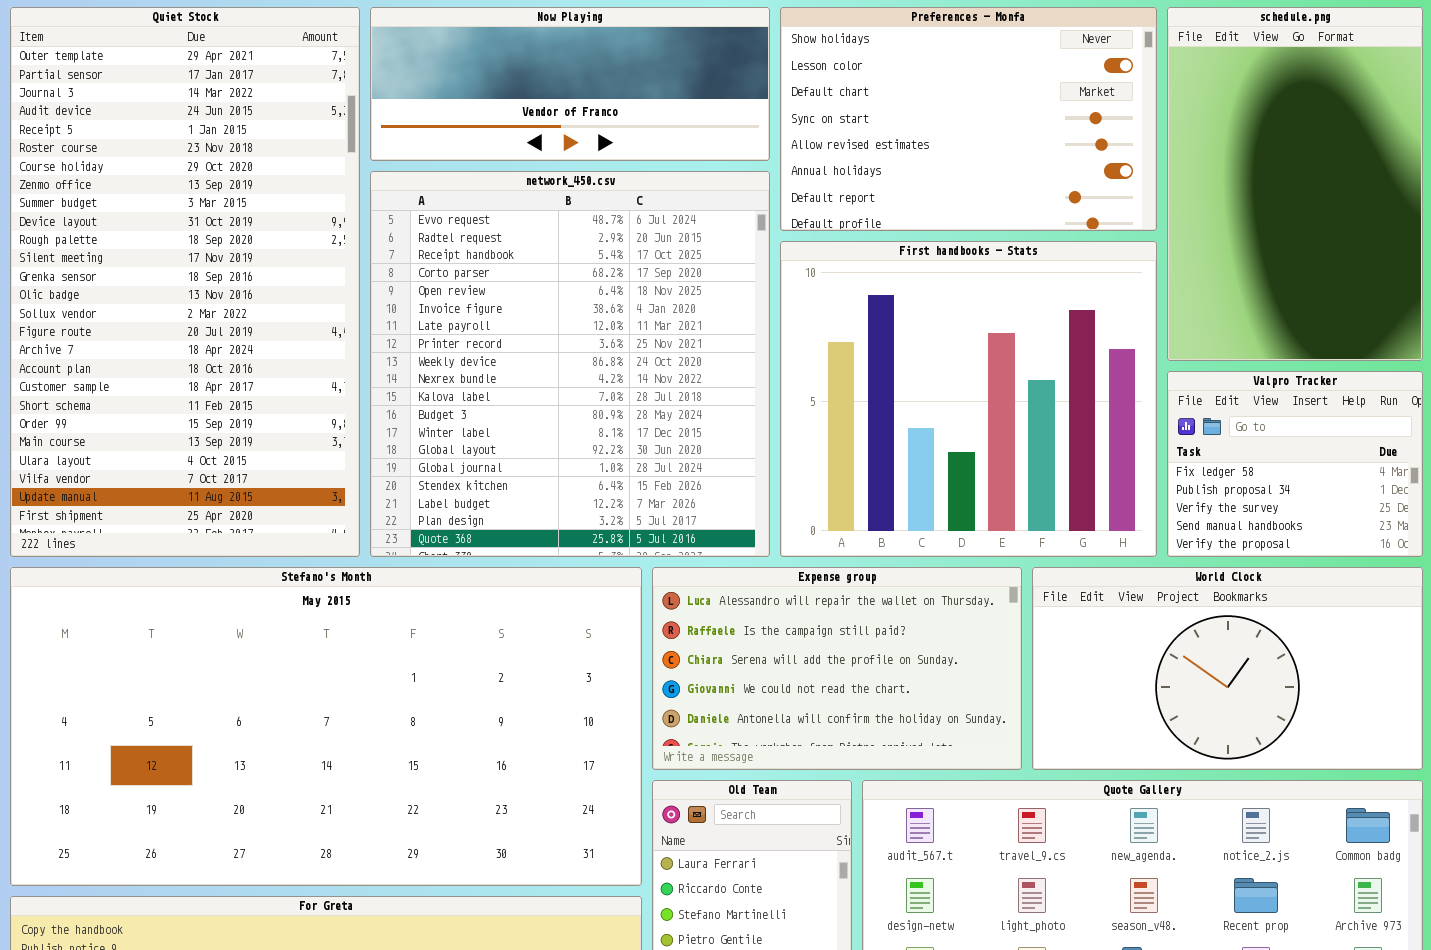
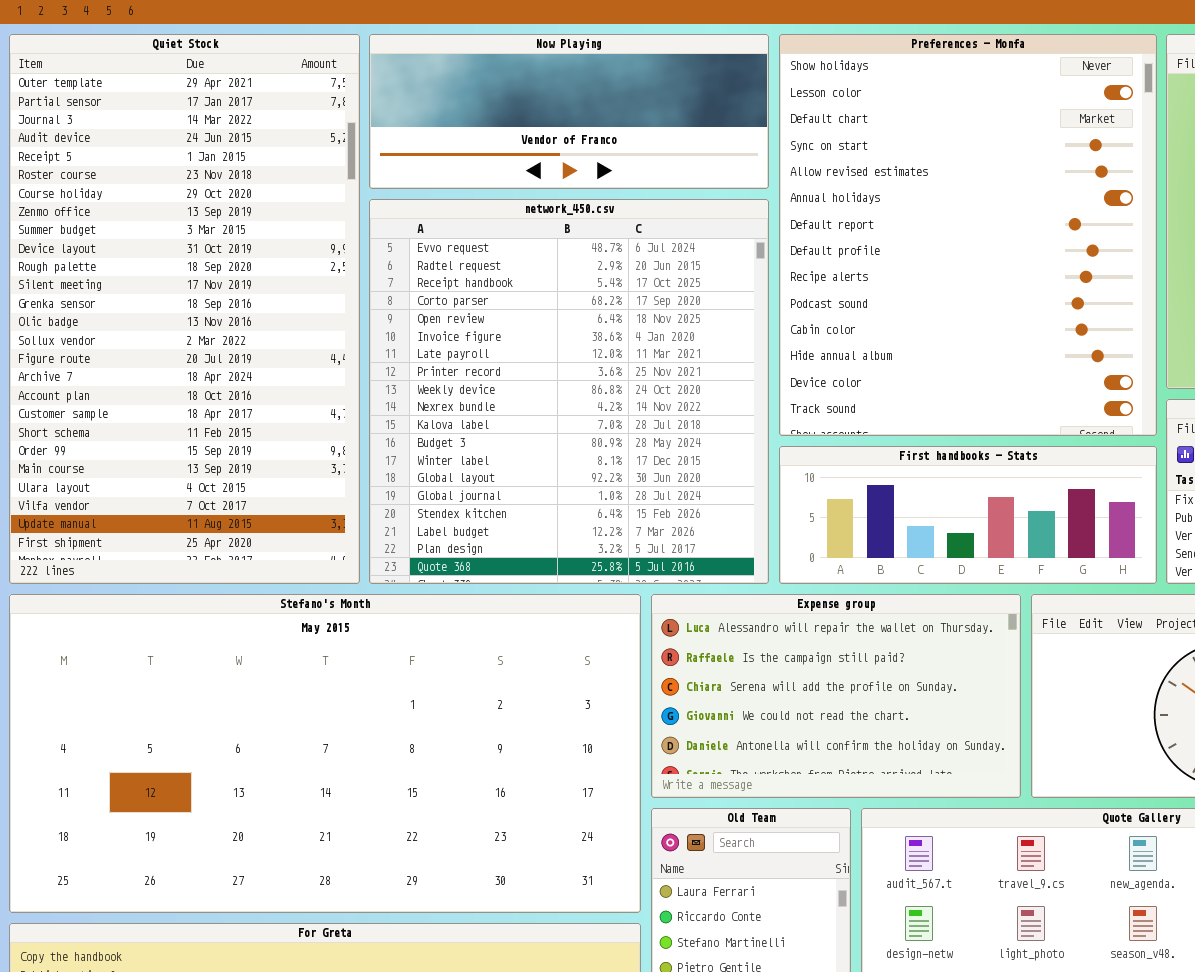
Preferences - Monfa: [780,7,1157,231] -> [779,34,1157,436], resized
First handbooks - Stats: [780,241,1157,557] -> [779,446,1157,584], resized

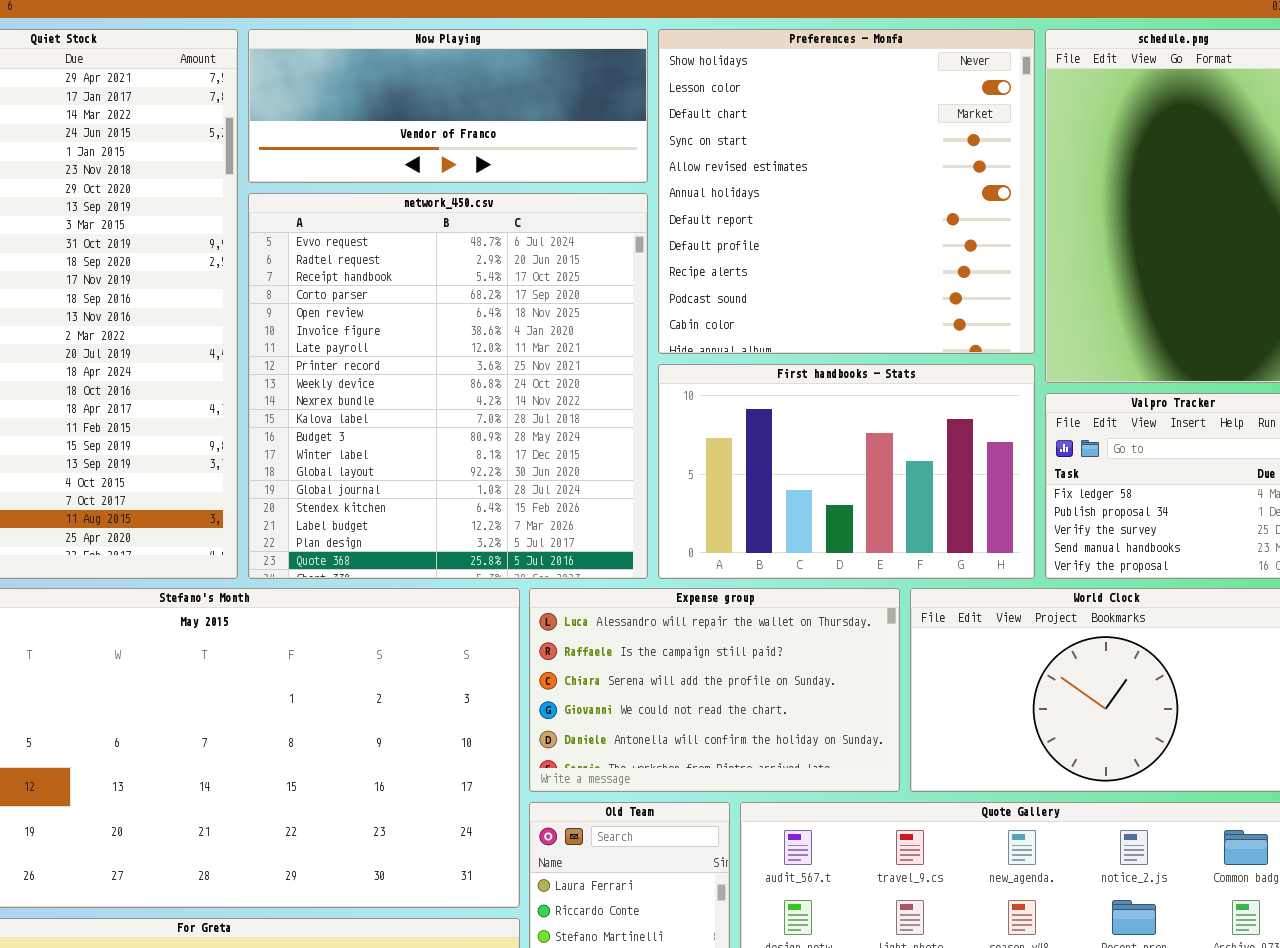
Preferences - Monfa: [779,34,1157,436] -> [658,29,1035,354], resized
First handbooks - Stats: [779,446,1157,584] -> [658,364,1035,579], resized

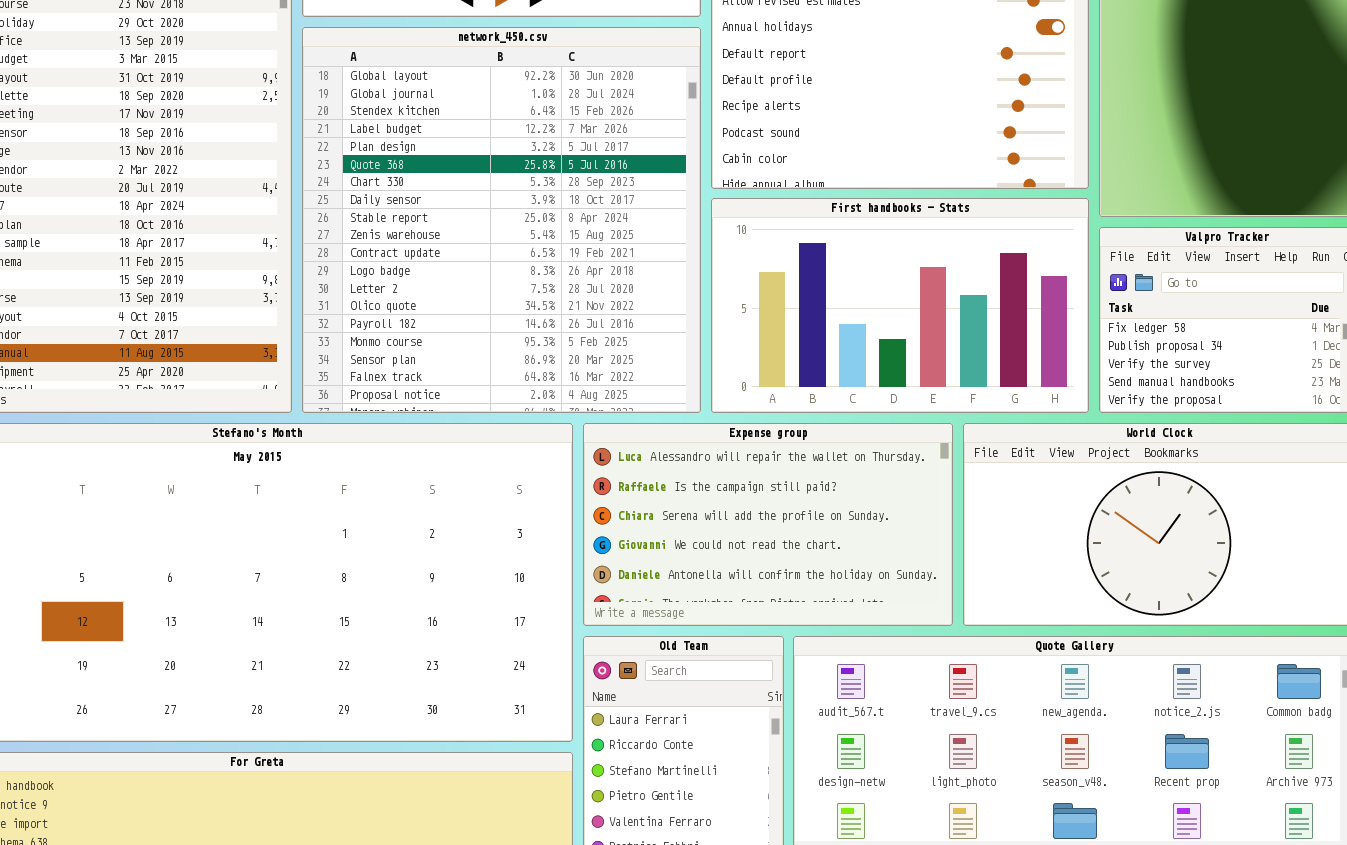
network_450.csv: [248,193,648,579] -> [302,27,701,413], scrolled down 13 rows

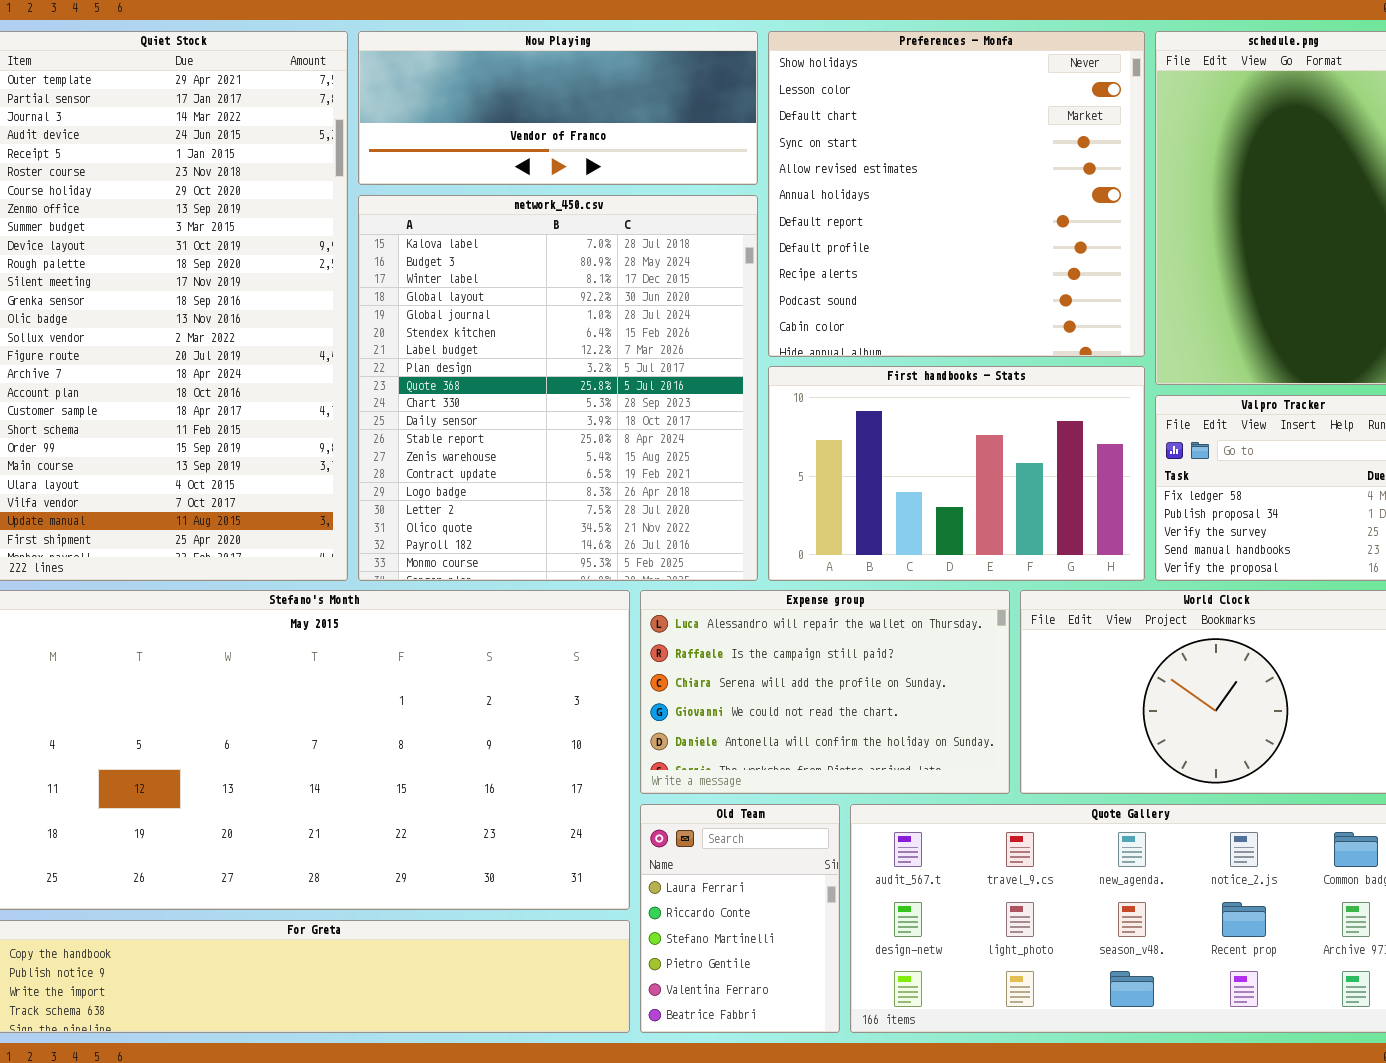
network_450.csv: [302,27,701,413] -> [358,195,758,581], scrolled up 3 rows

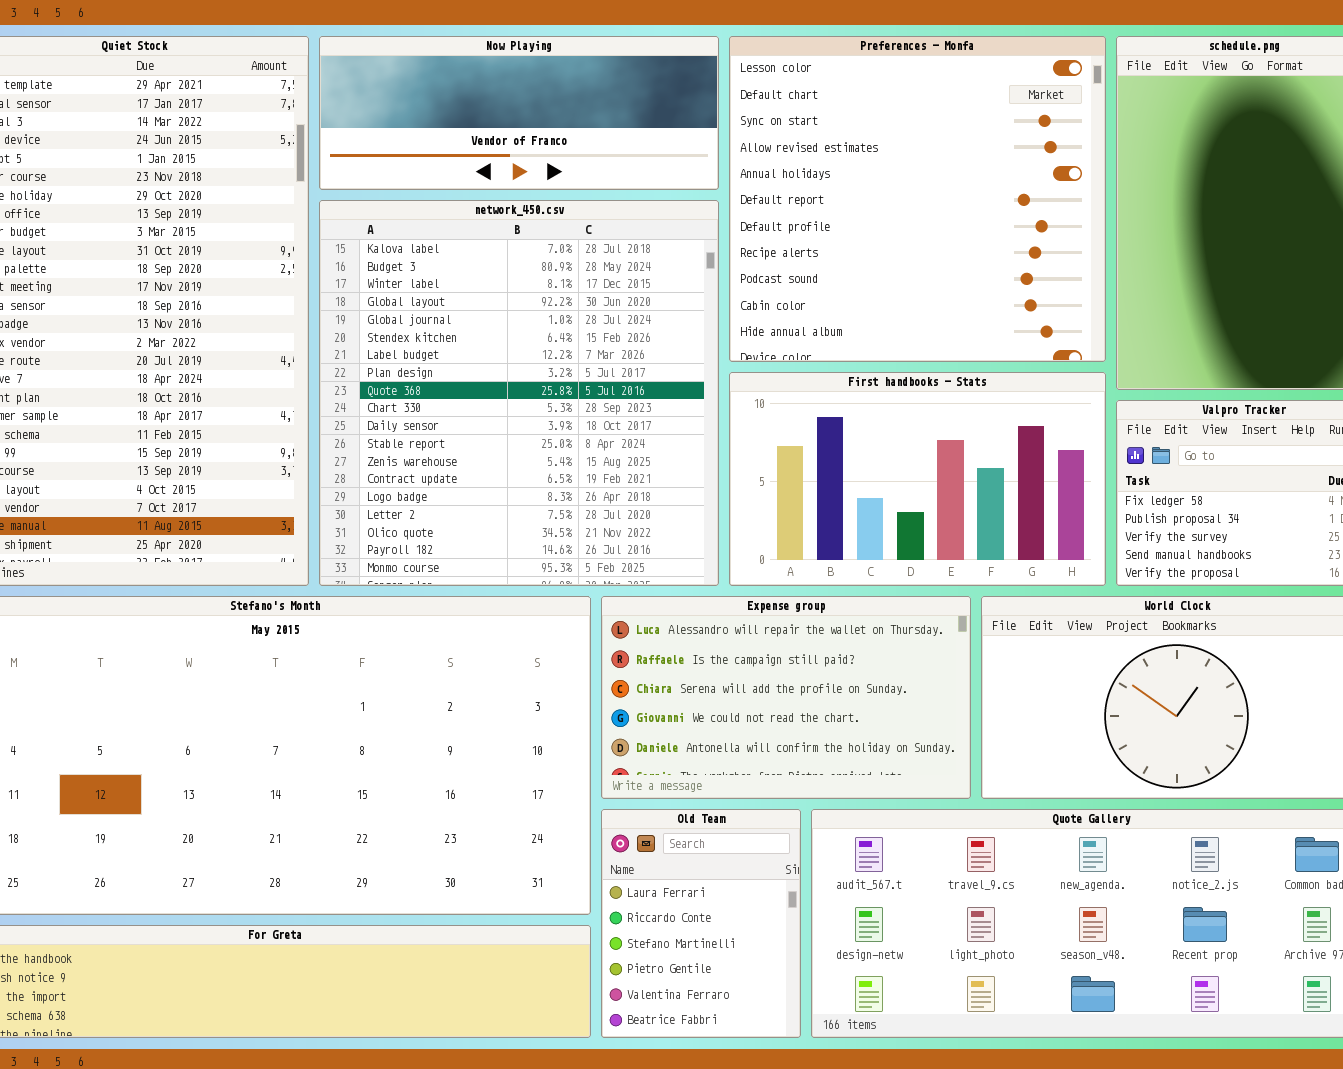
Preferences - Monfa: [768,31,1145,357] -> [729,36,1106,362], scrolled down 1 row

